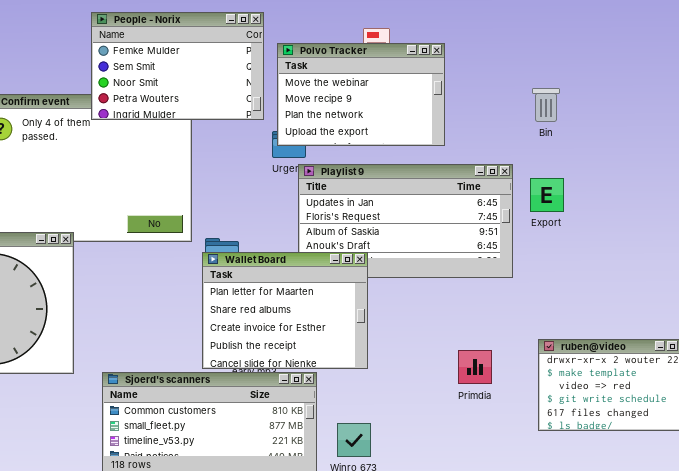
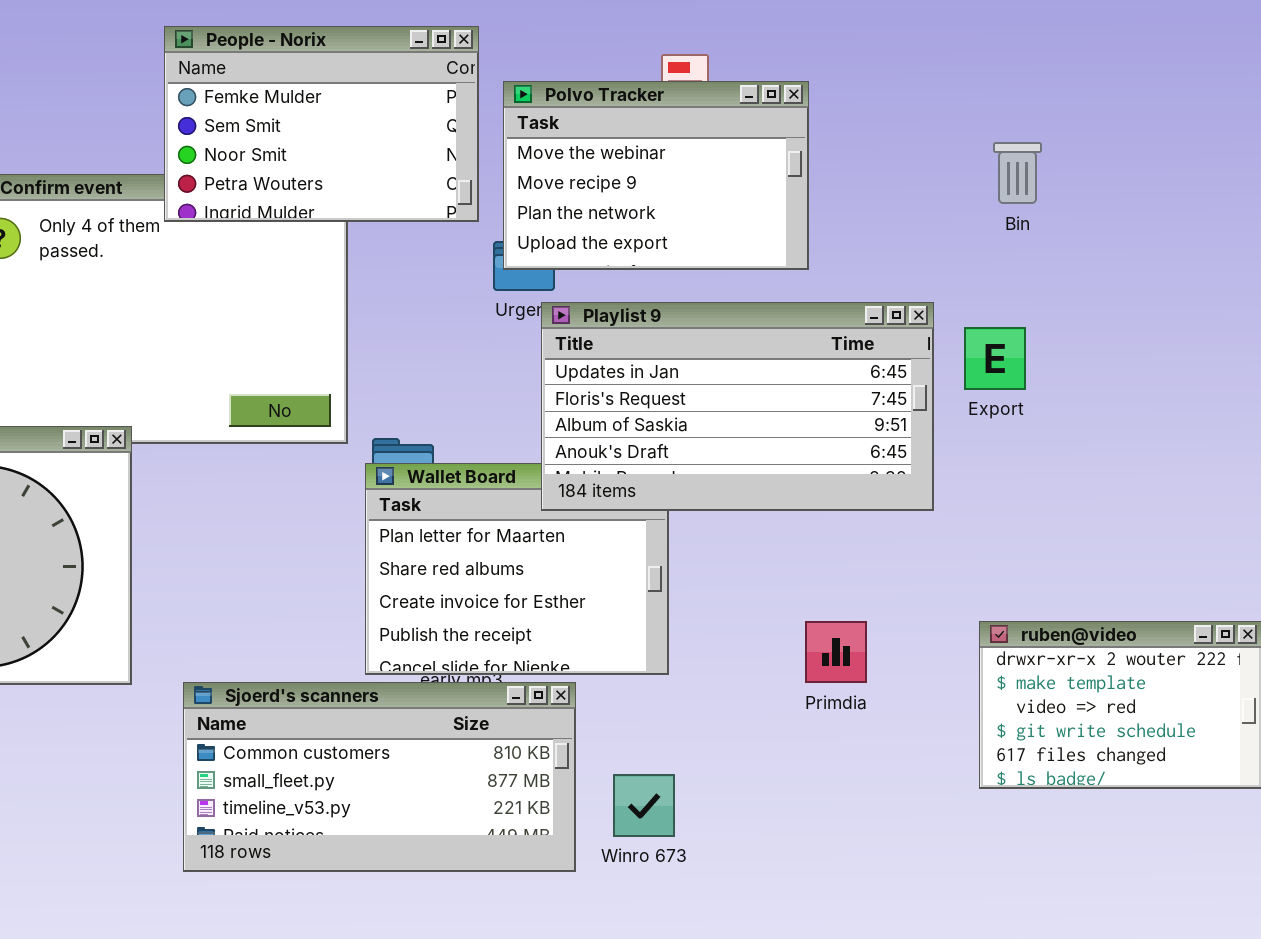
Bin: [532,88,560,122] -> [993,142,1042,204], moved
Playlist 9: [298,164,513,278] -> [541,302,934,511], raised
Primdia: [458,350,492,384] -> [805,621,867,683], moved

